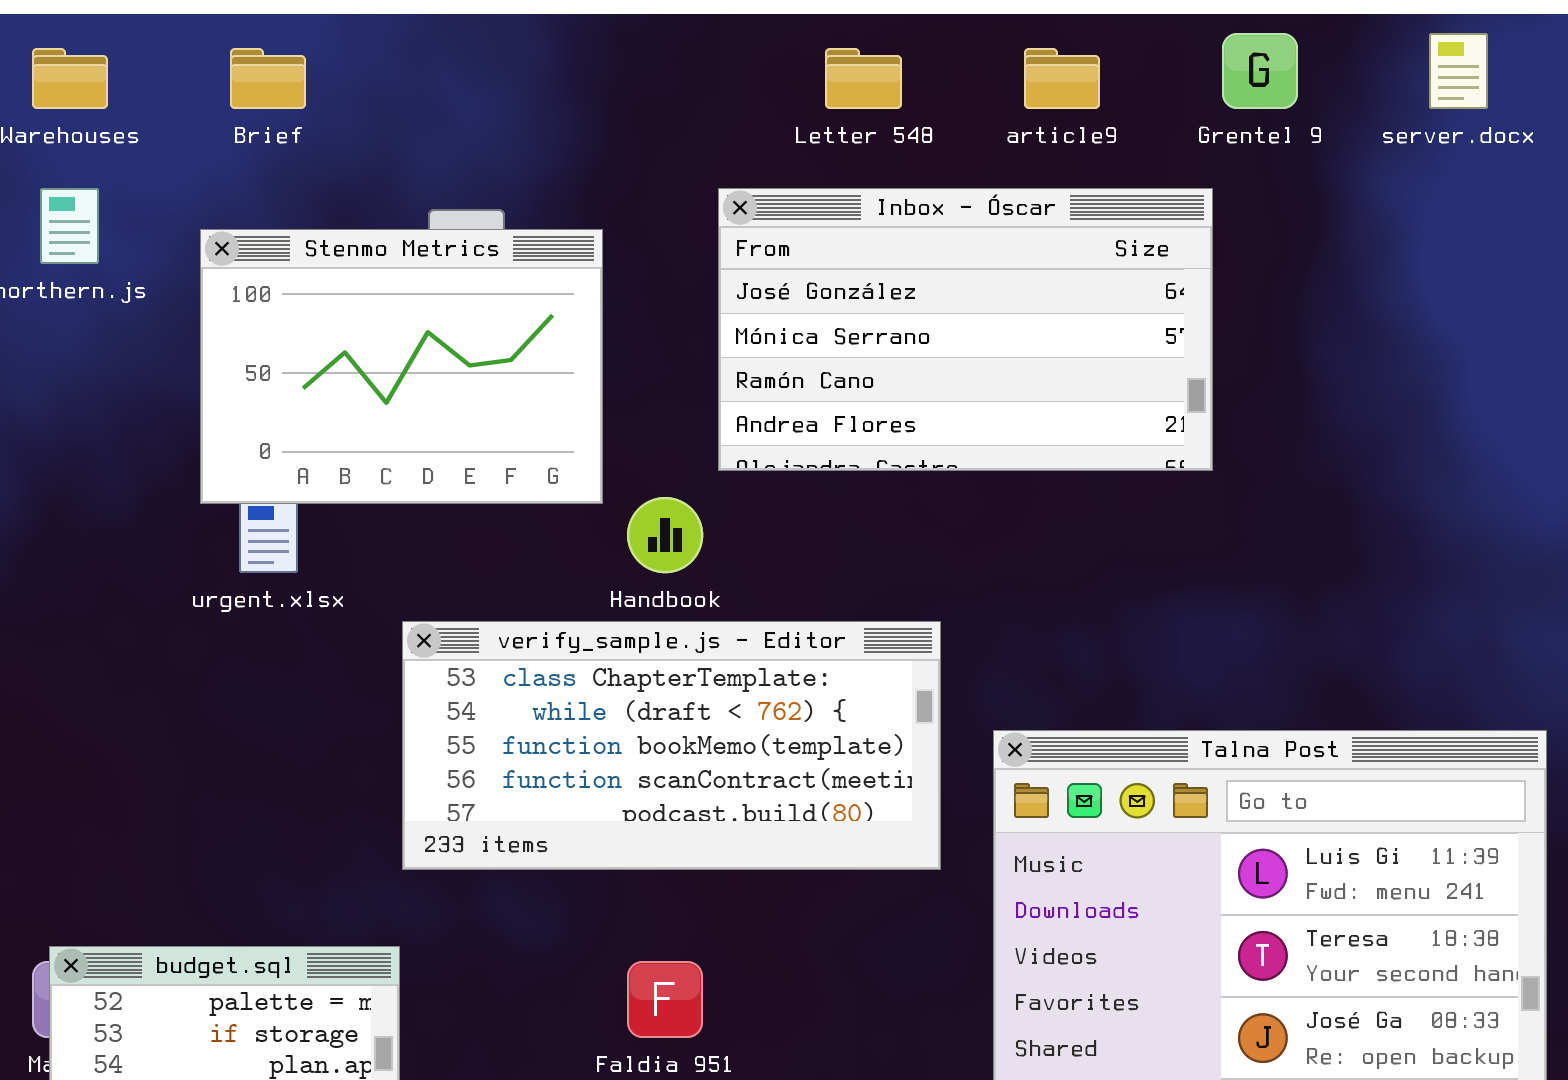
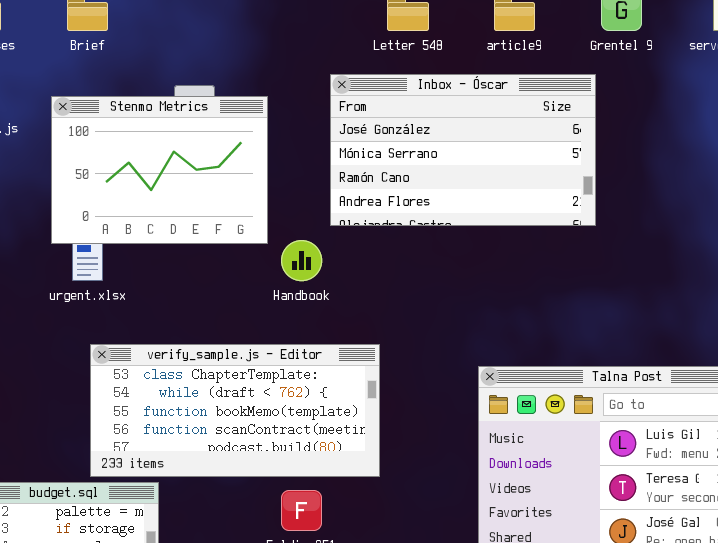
verify_sample.js - Editor: [402,621,941,870] -> [90,344,380,477], moved

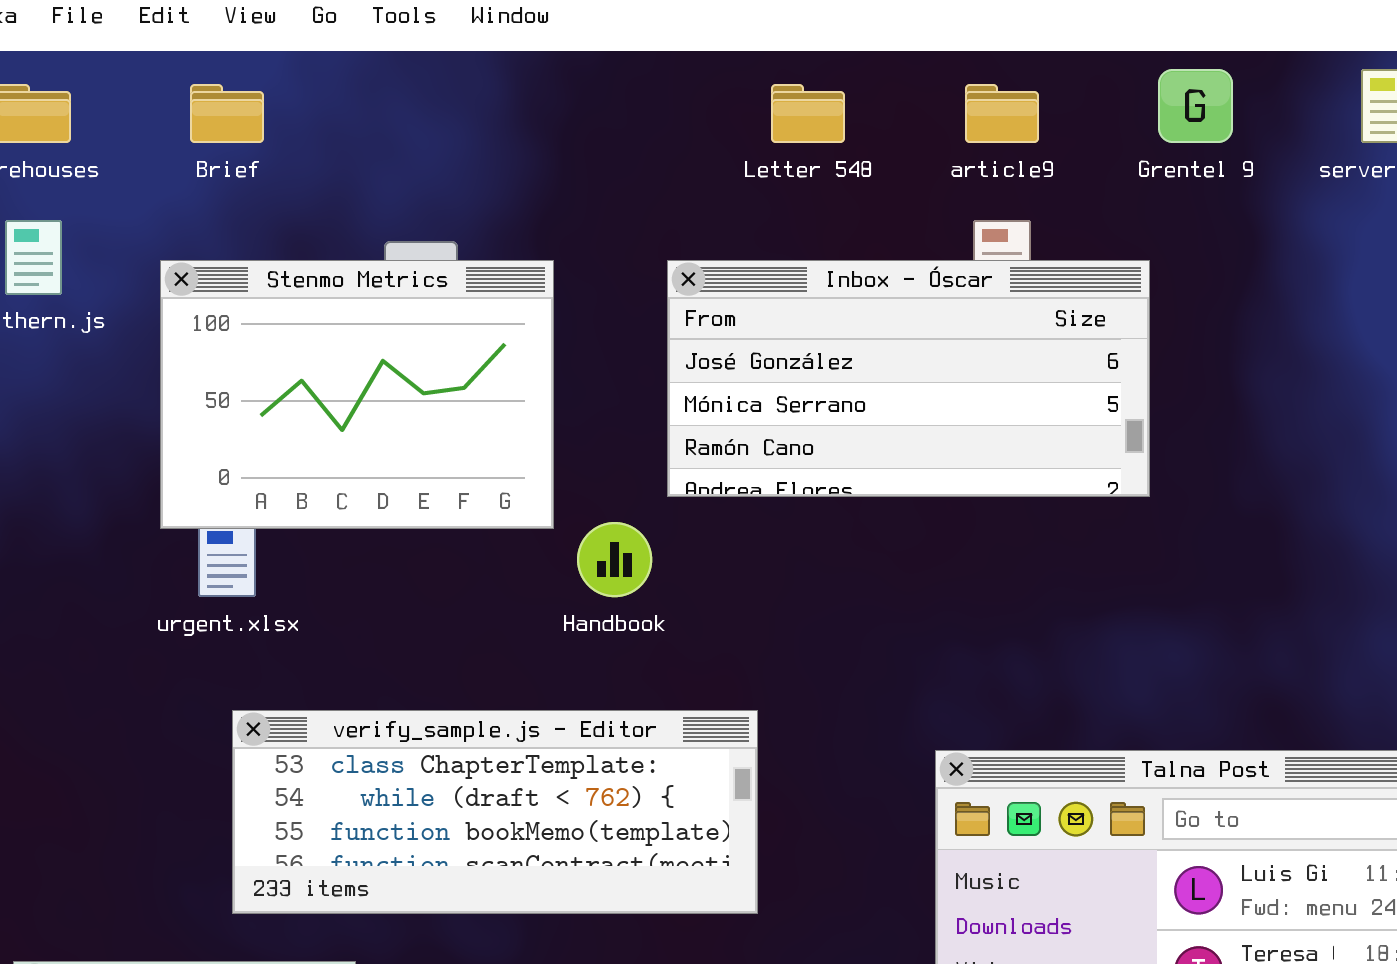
Inbox - Óscar: [330,74,596,226] -> [667,260,1150,497], resized
verify_sample.js - Editor: [90,344,380,477] -> [232,710,758,914], resized

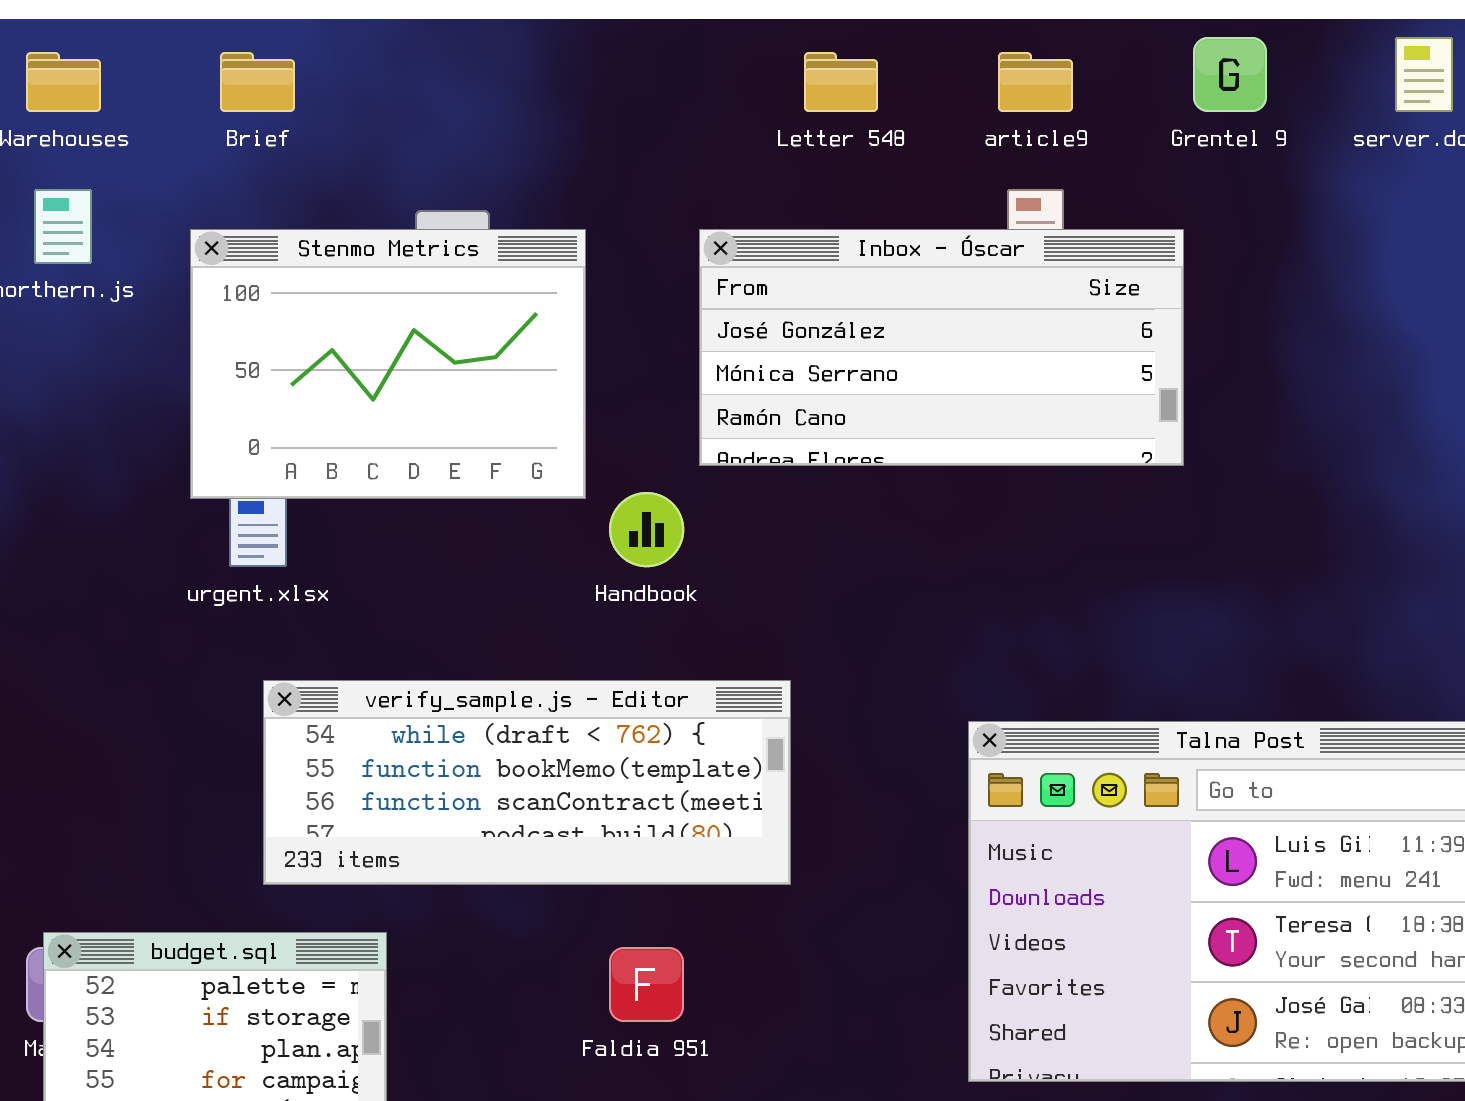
verify_sample.js - Editor: [232,710,758,914] -> [263,680,791,885], scrolled down 1 row

